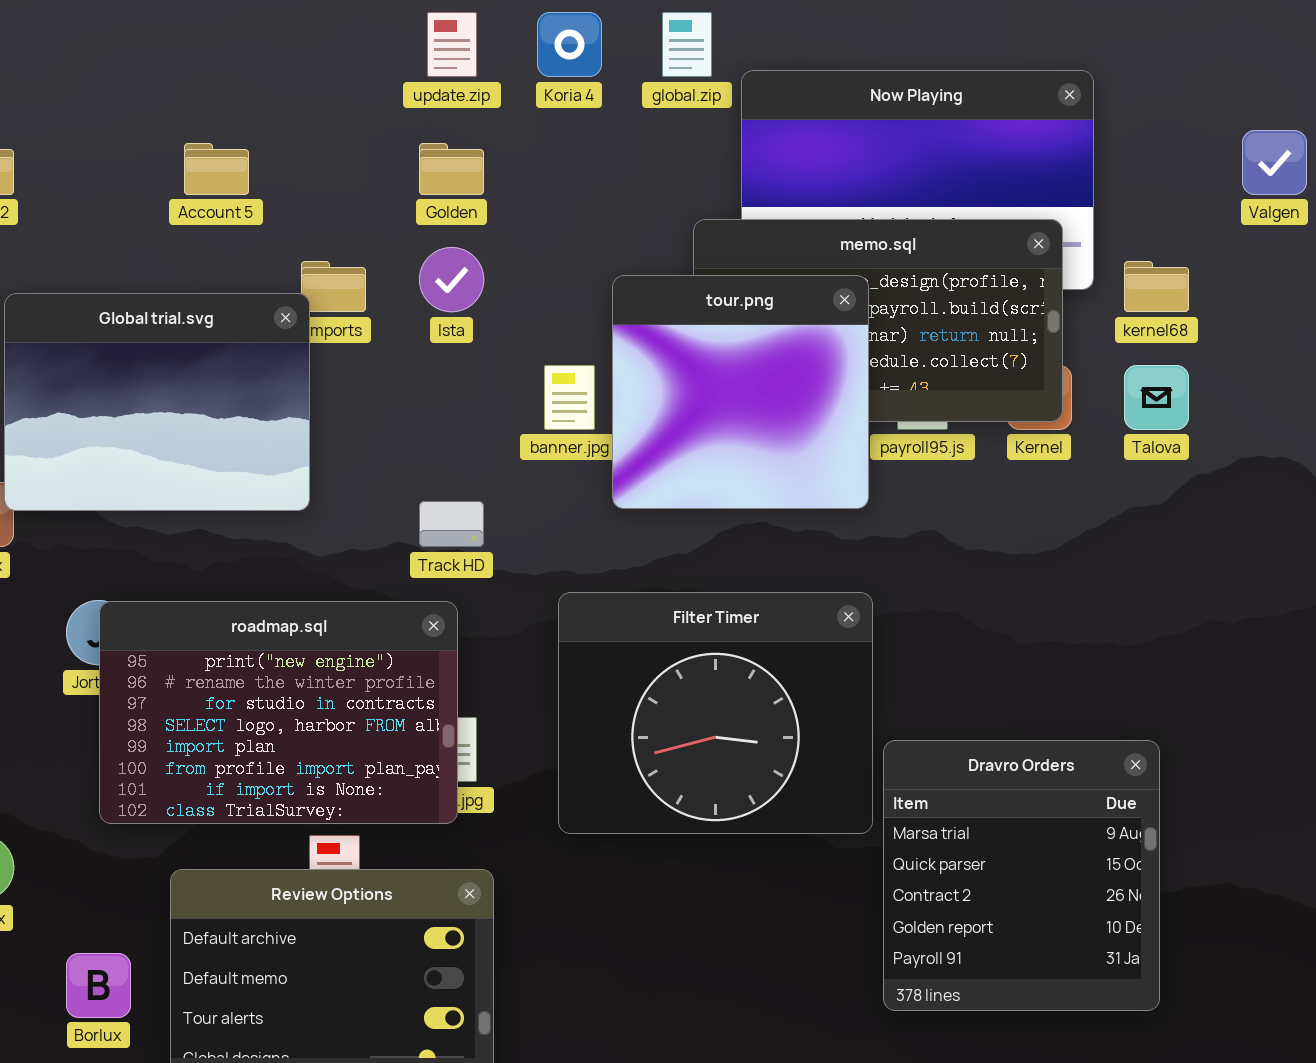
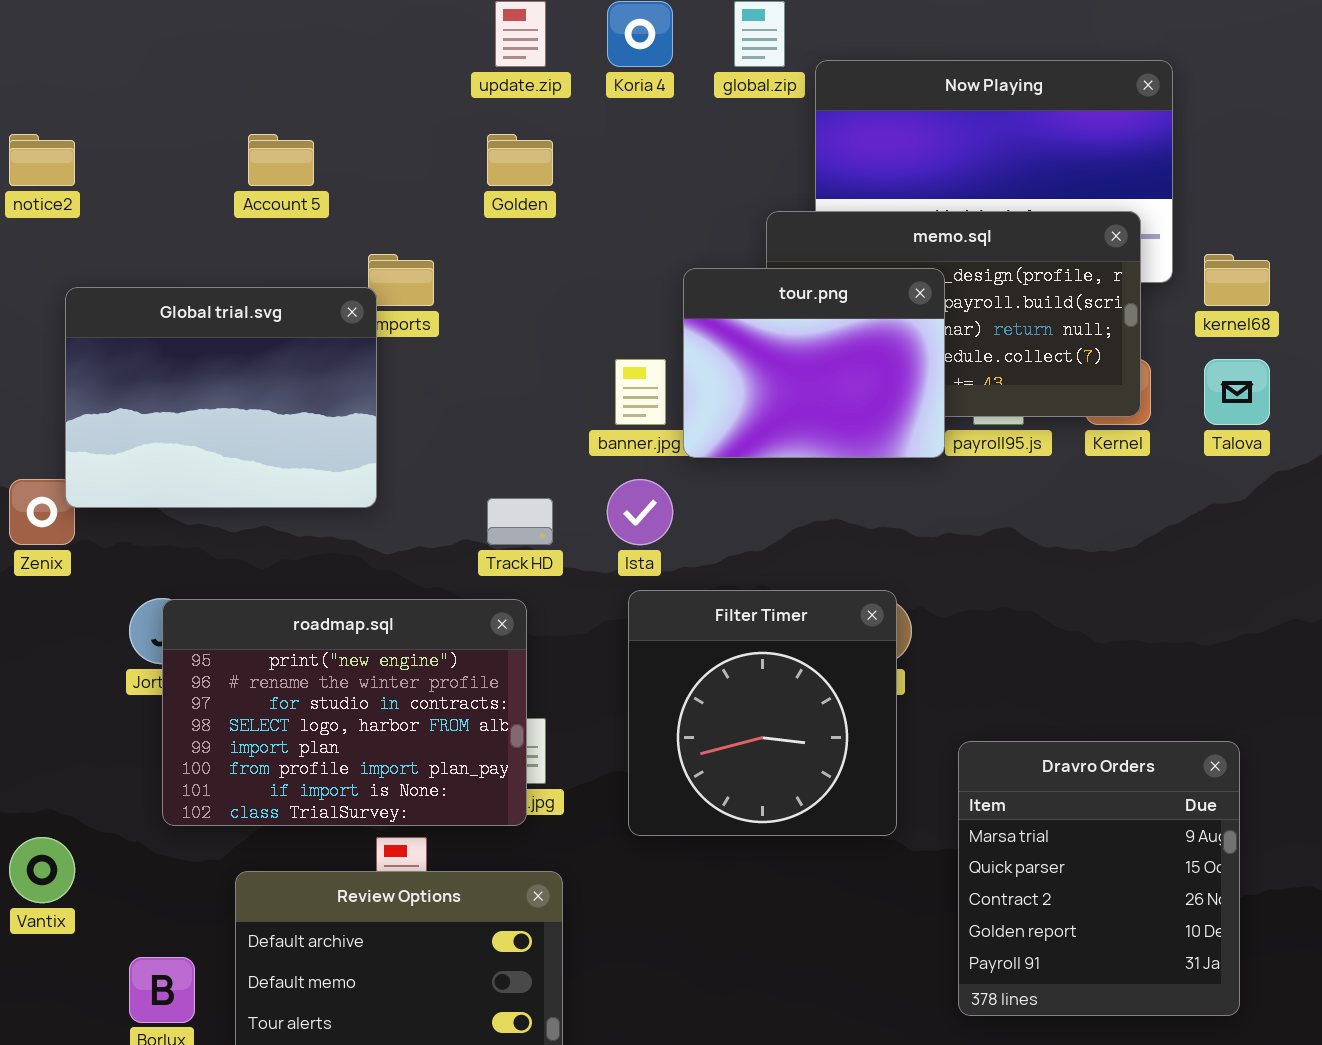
Ista: [419,247,484,312] -> [607,479,673,545], moved
tour.png: [612,275,869,509] -> [683,268,945,458], resized
Filter Timer: [558,592,873,834] -> [628,590,897,836], resized

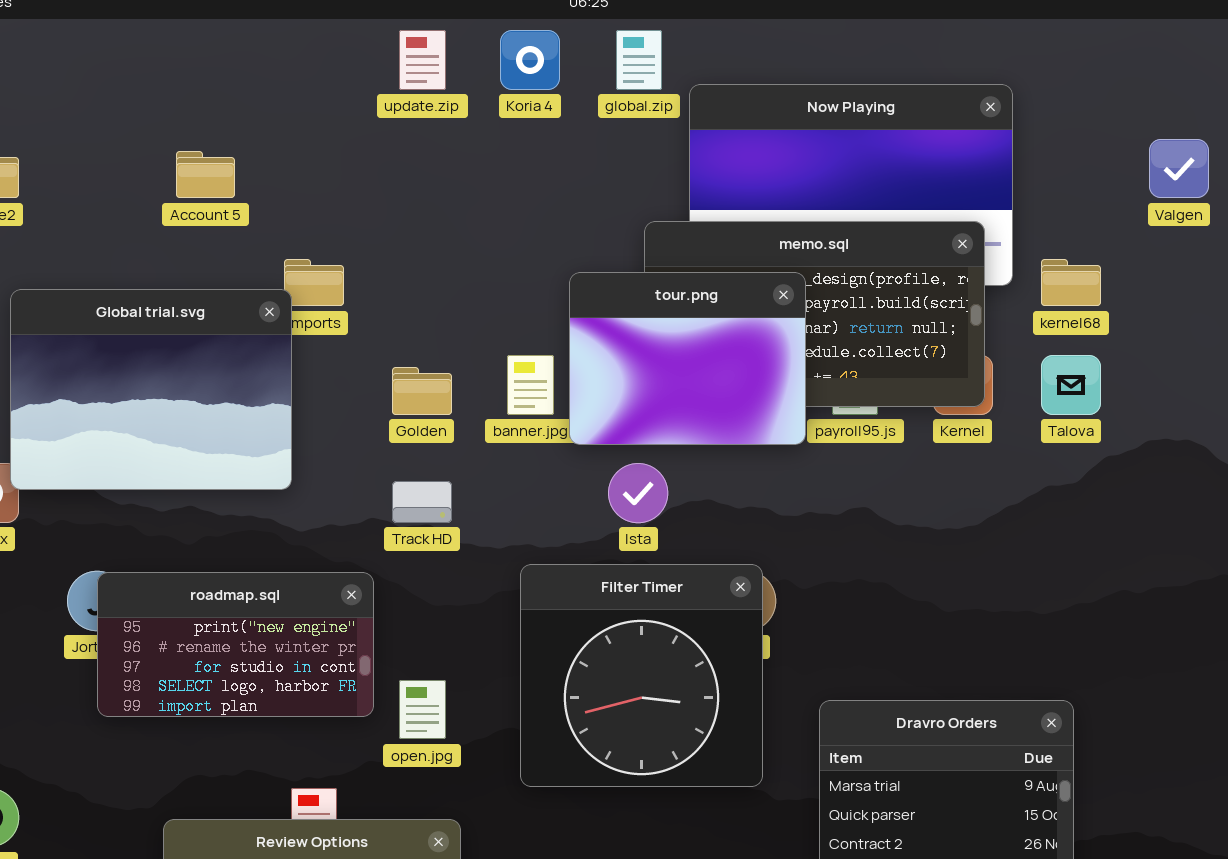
Golden: [487,134,553,186] -> [392,367,452,415], moved
Ista: [607,479,673,545] -> [608,463,668,523], moved
roadmap.sql: [162,599,527,826] -> [97,572,374,717], resized

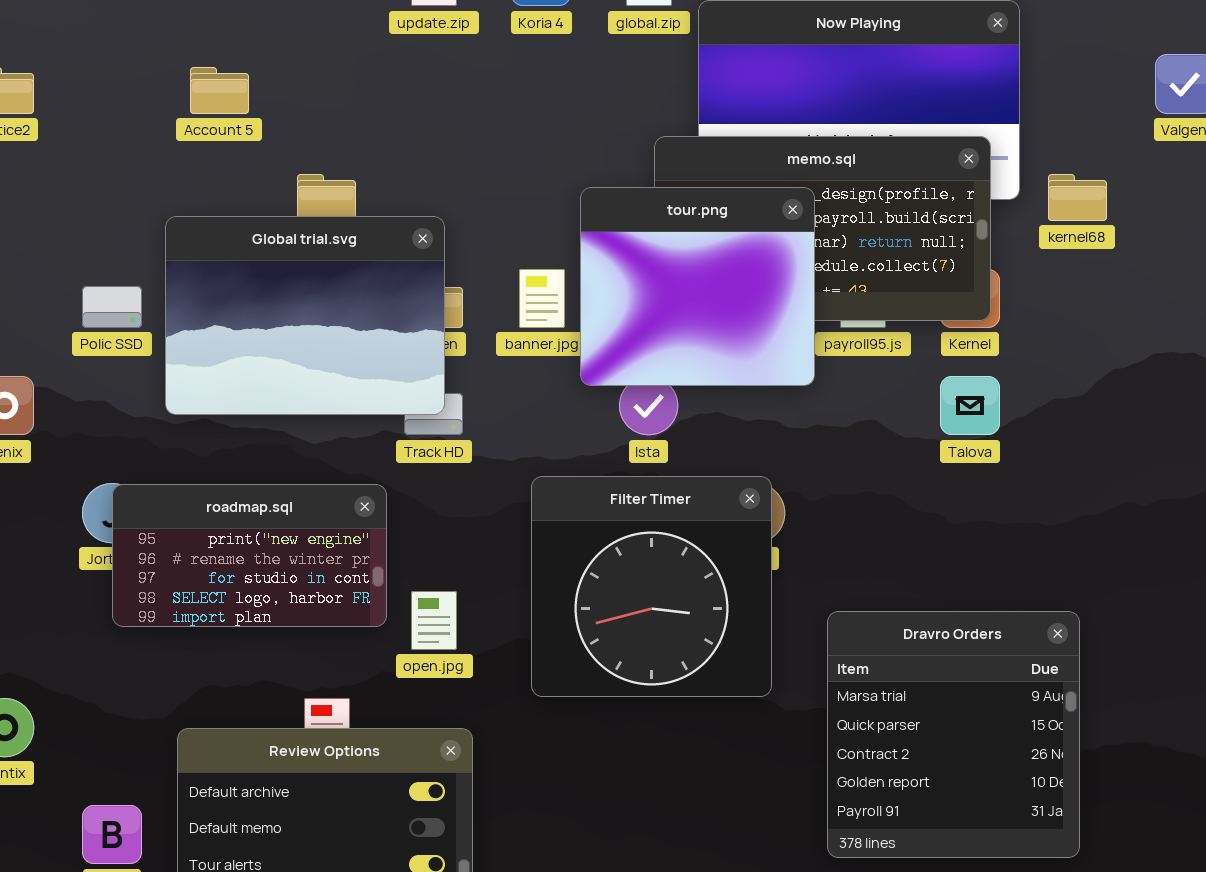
tour.png: [569,272,806,445] -> [580,187,815,386], resized
Global trial.svg: [10,289,292,490] -> [165,216,445,415], moved
Talova: [1041,355,1101,415] -> [940,376,1000,435], moved

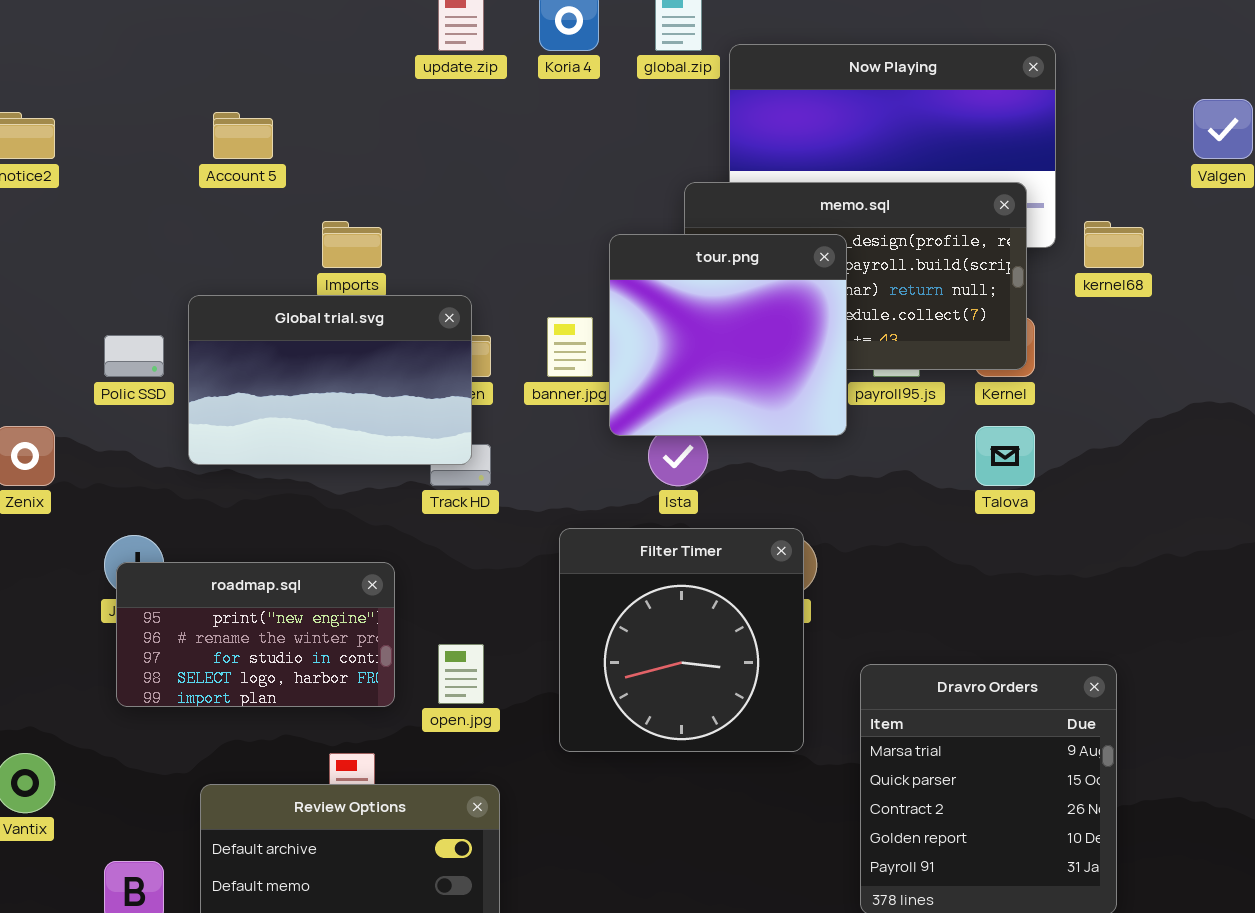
Global trial.svg: [165,216,445,415] -> [188,295,472,465], resized
roadmap.sql: [112,484,387,627] -> [116,562,395,707], moved

